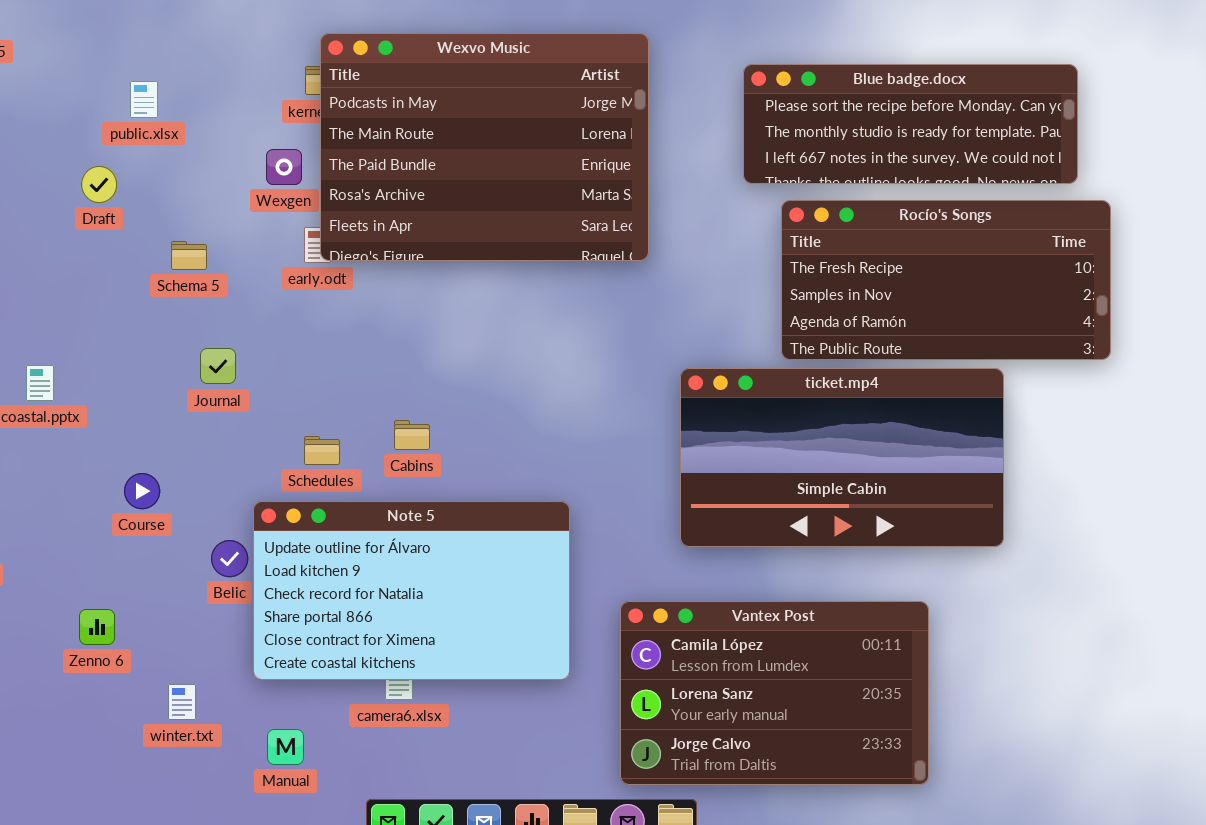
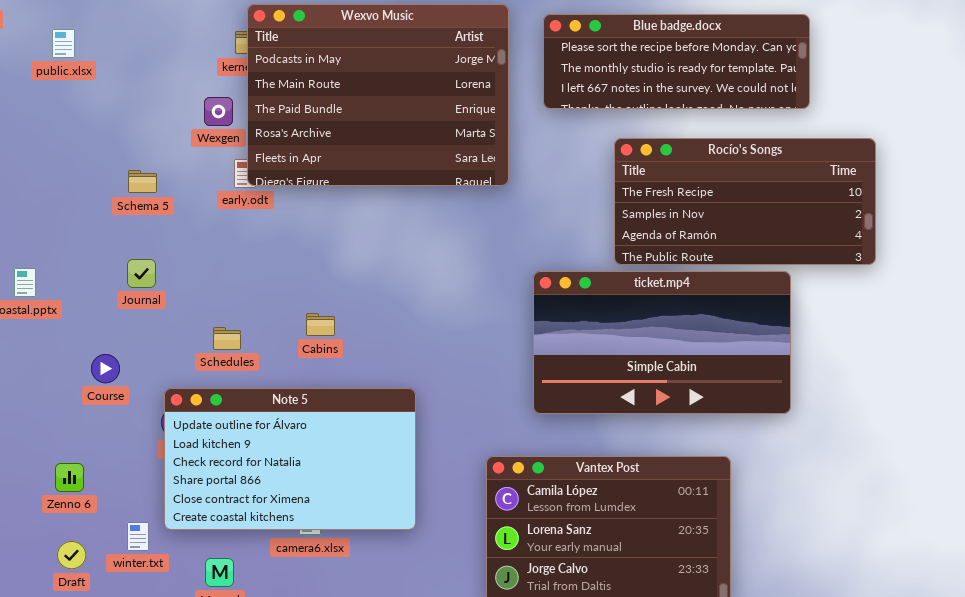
Blue badge.docx: [743,64,1078,184] -> [543,14,810,109], moved
public.xlsx: [130,81,158,118] -> [52,29,75,58], moved
Draft: [81,166,117,203] -> [57,541,86,569], moved
Journal: [200,348,236,384] -> [127,259,156,288], moved
Schedules: [304,436,340,465] -> [213,327,241,350], moved
Note 5: [253,501,570,680] -> [164,388,416,530], moved

